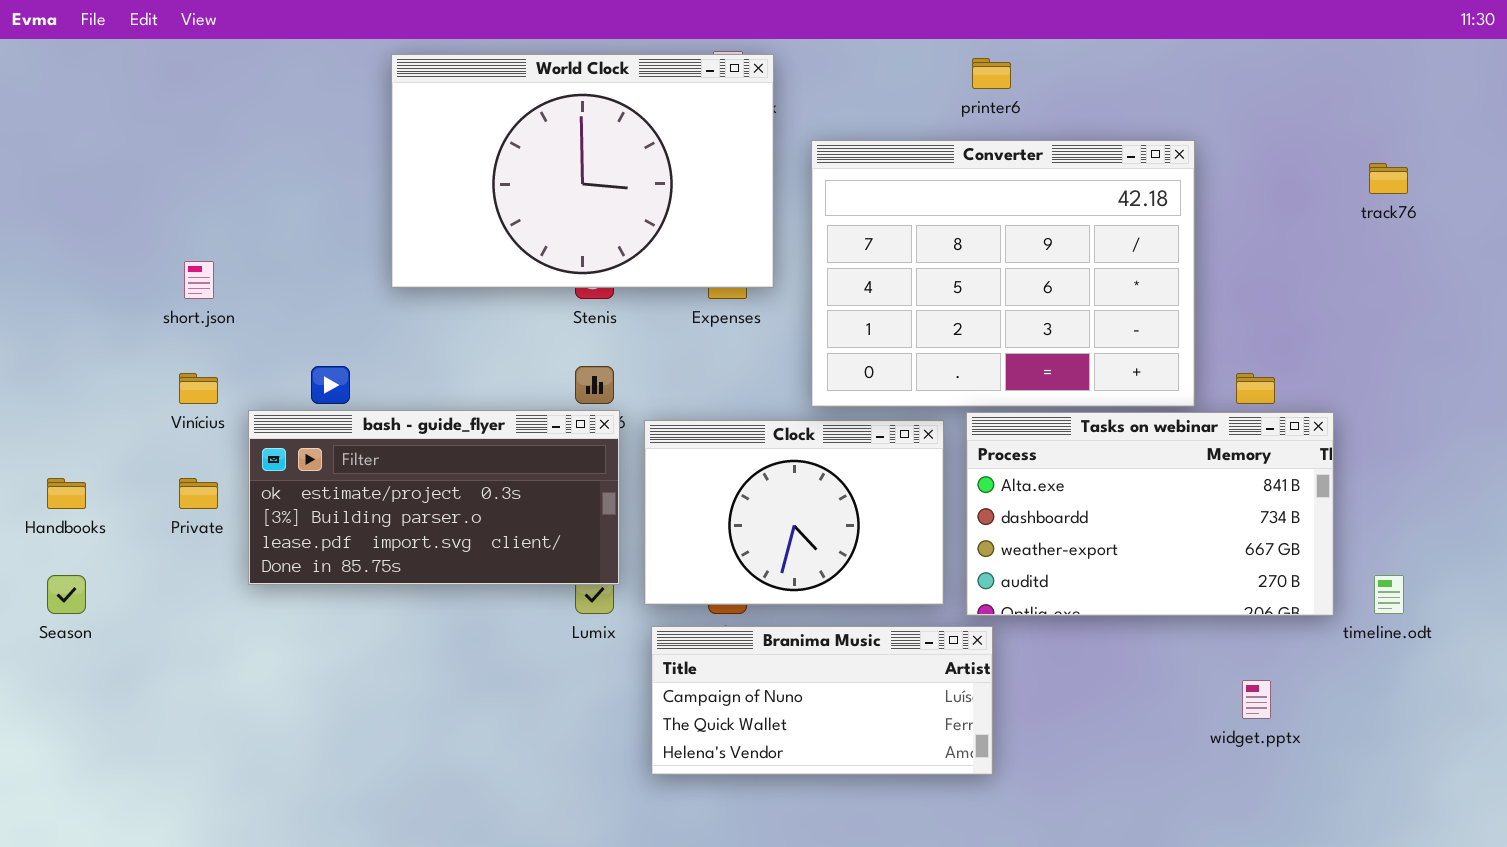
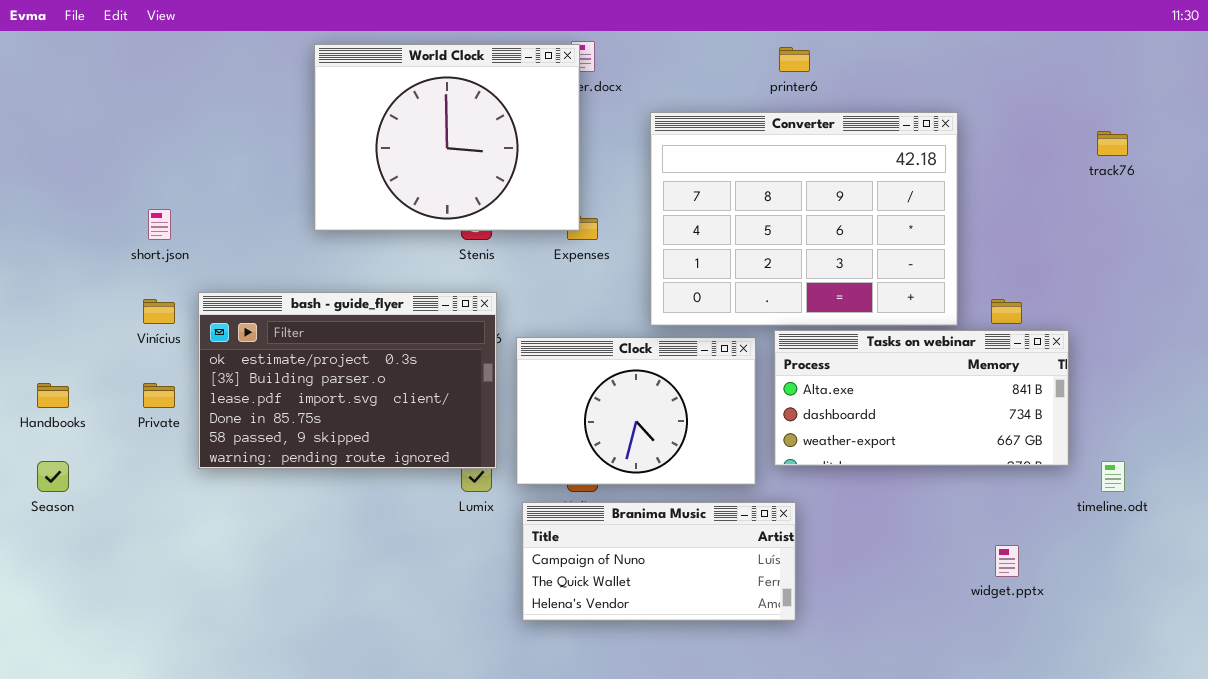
World Clock: [391,54,774,288] -> [314,44,580,231], resized
bash - guide_flyer: [248,410,620,585] -> [198,292,497,469], resized
Tasks on webinar: [966,412,1334,616] -> [774,330,1069,466], resized

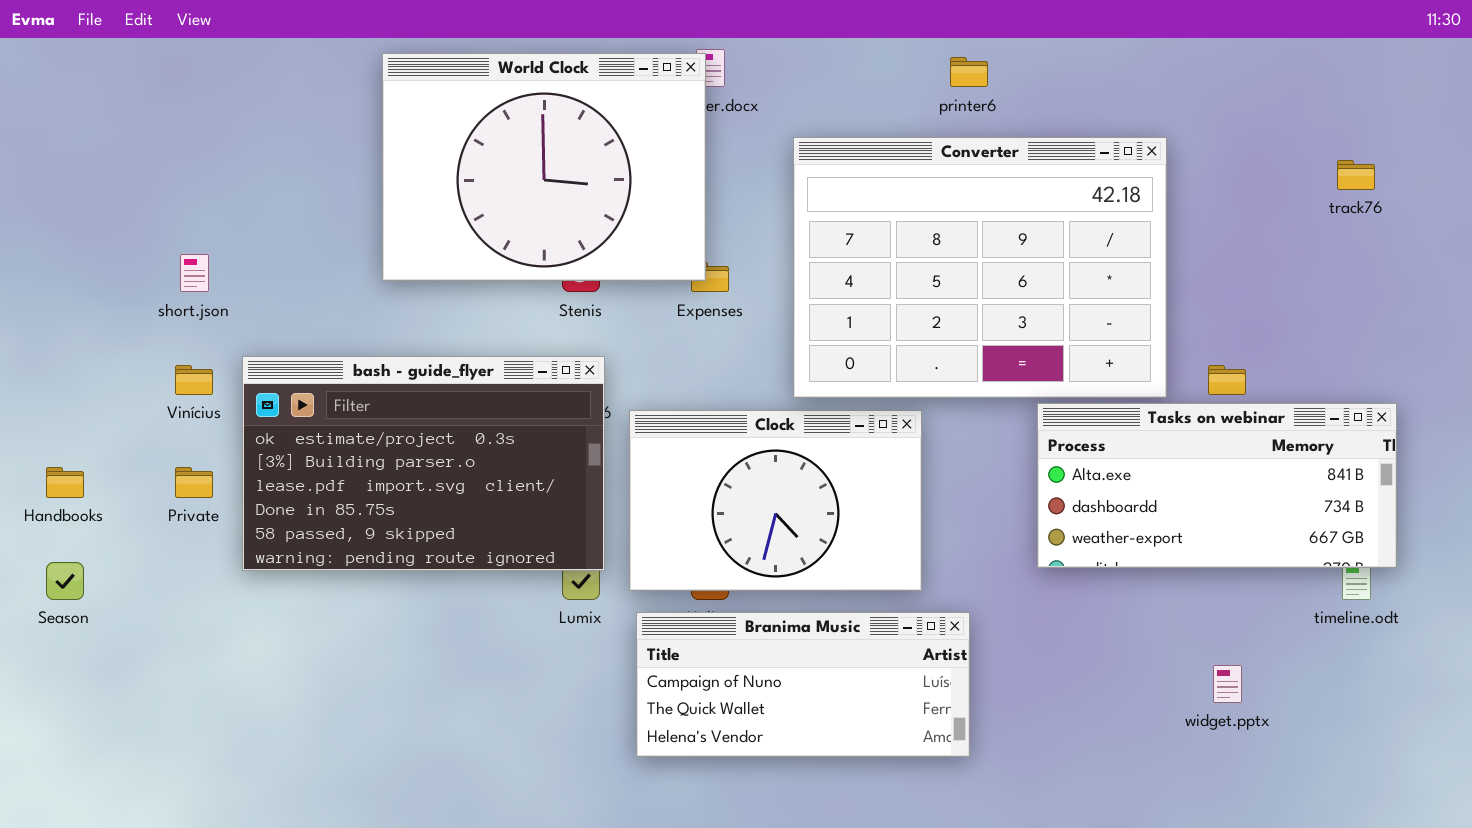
Tasks on webinar: [774,330,1069,466] -> [1037,403,1397,568], moved

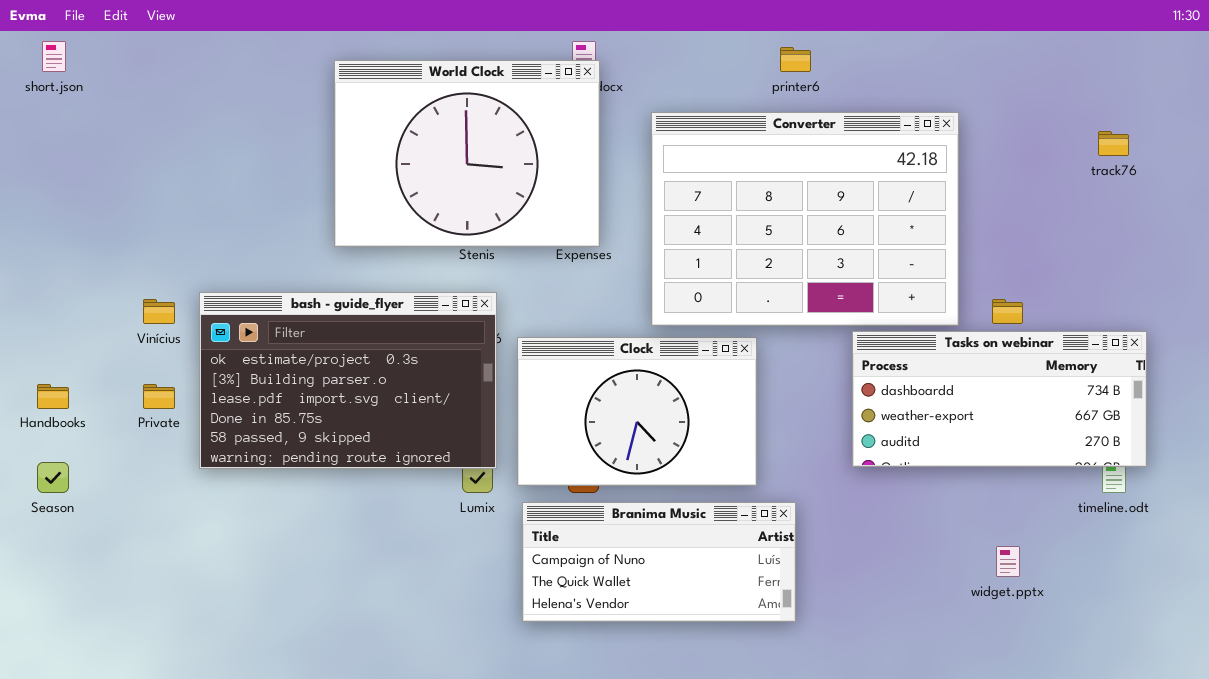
World Clock: [382,53,706,281] -> [334,60,600,247], moved
short.json: [180,254,209,292] -> [42,41,66,72], moved
Tasks on webinar: [1037,403,1397,568] -> [852,331,1147,467], scrolled down 1 row

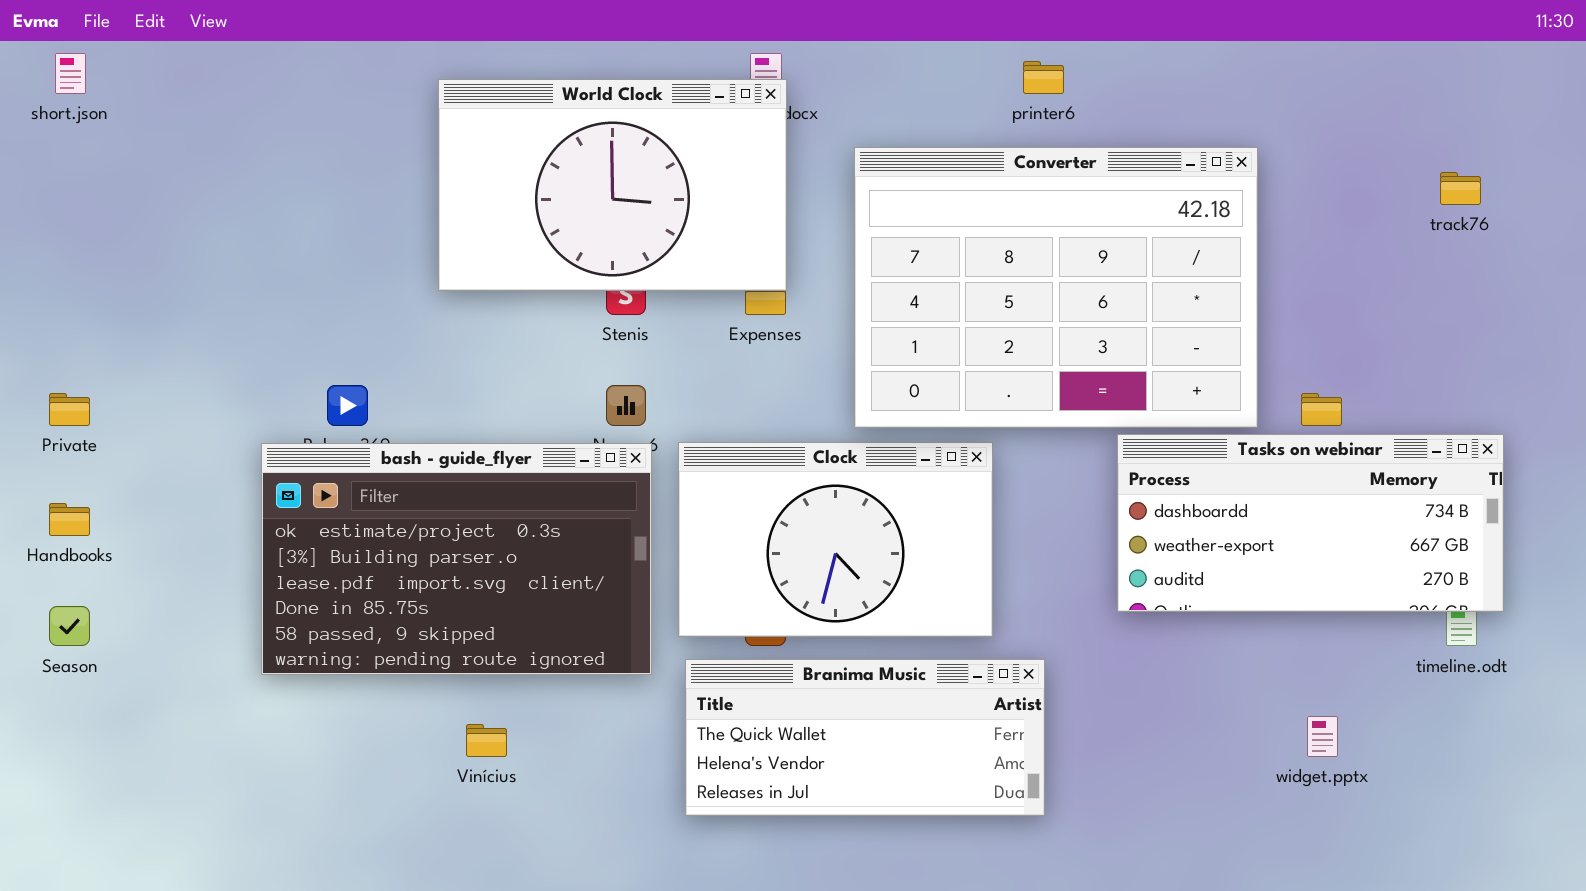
World Clock: [334,60,600,247] -> [438,79,787,291], resized
bash - guide_flyer: [199,292,497,469] -> [261,443,652,675], moved
Vinícius: [143,299,175,324] -> [466,724,507,757], moved
Private: [143,384,175,409] -> [49,393,90,426], moved
Branima Music: [522,502,796,622] -> [685,659,1045,816], scrolled down 1 row

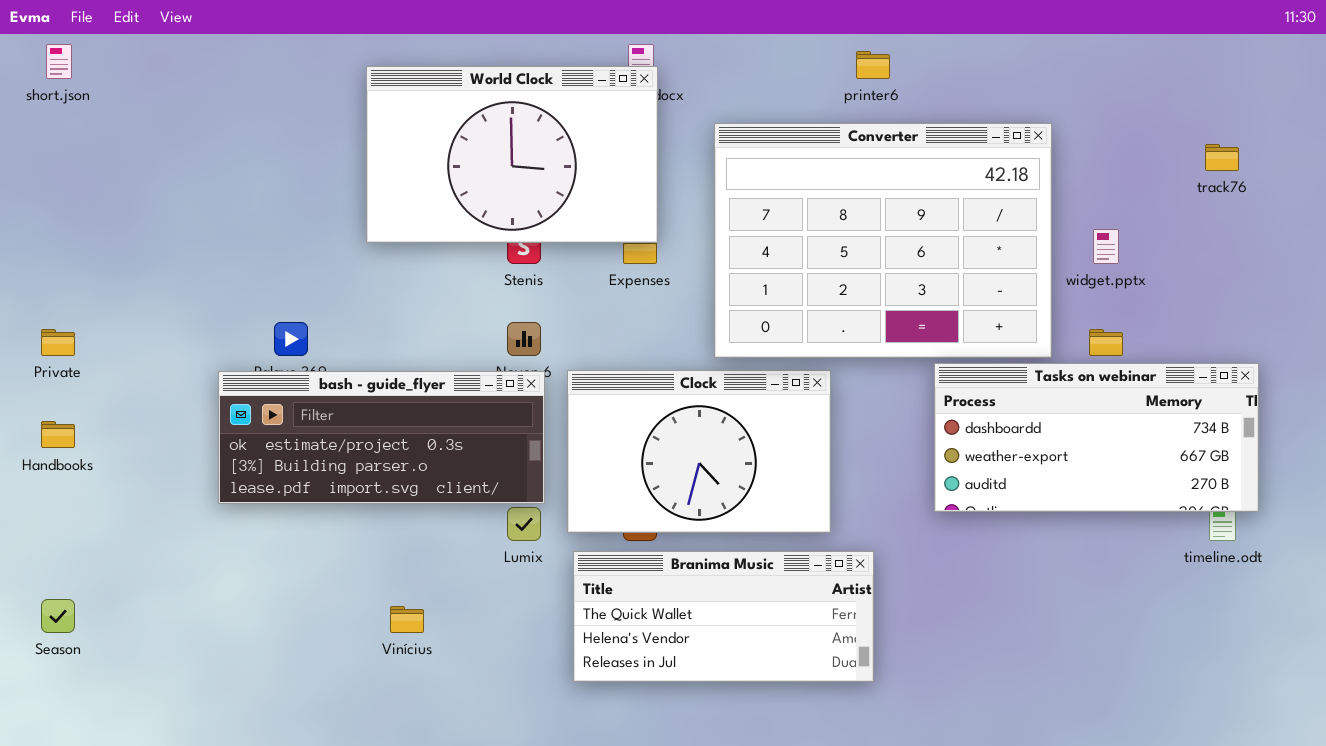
bash - guide_flyer: [261,443,652,675] -> [218,371,545,504], resized
Season: [49,606,90,646] -> [41,599,75,633], moved
widget.pptx: [1307,716,1338,757] -> [1093,229,1119,264], moved

